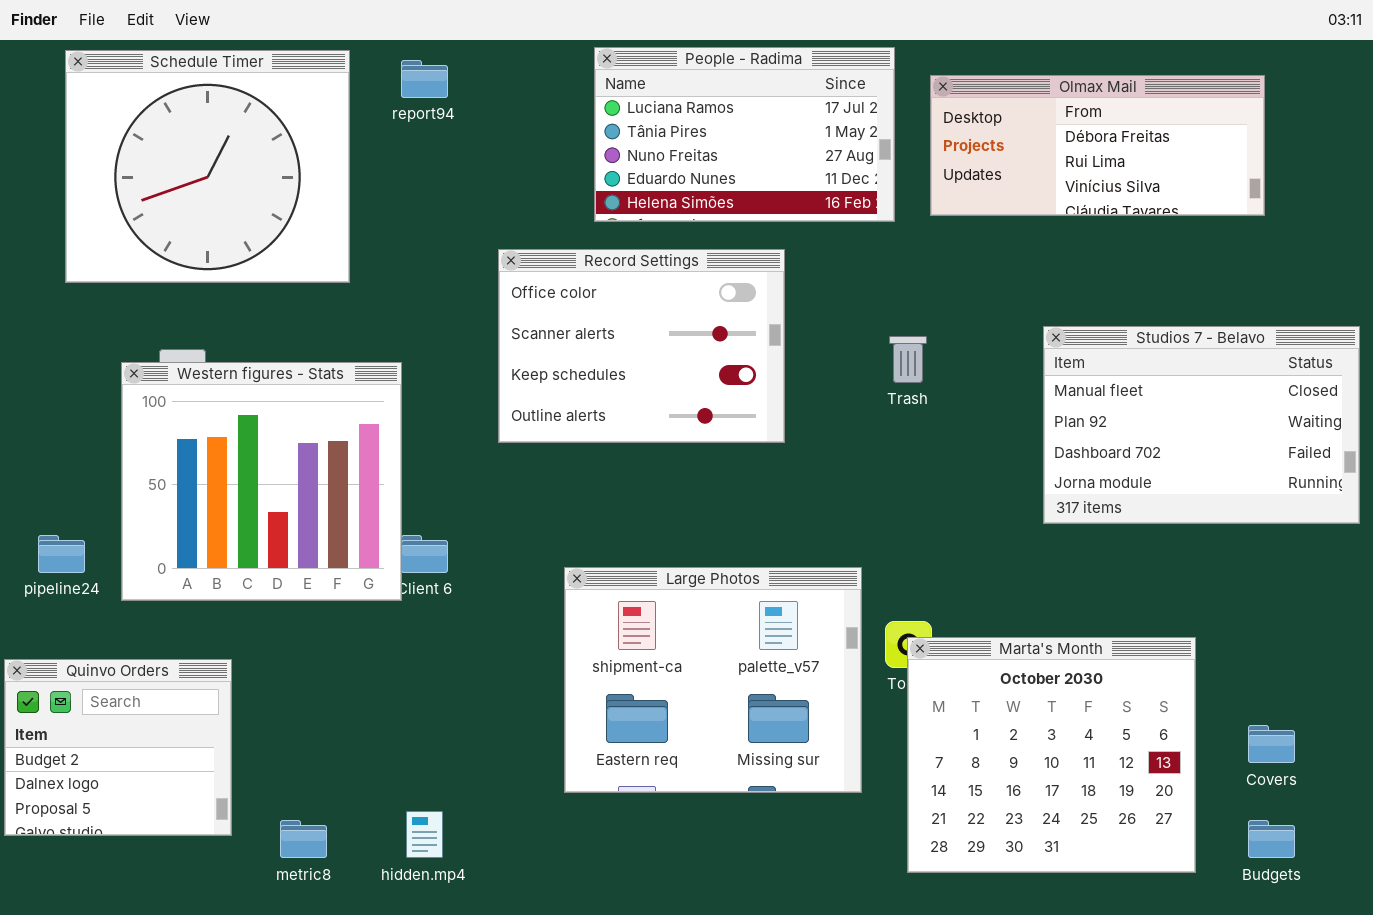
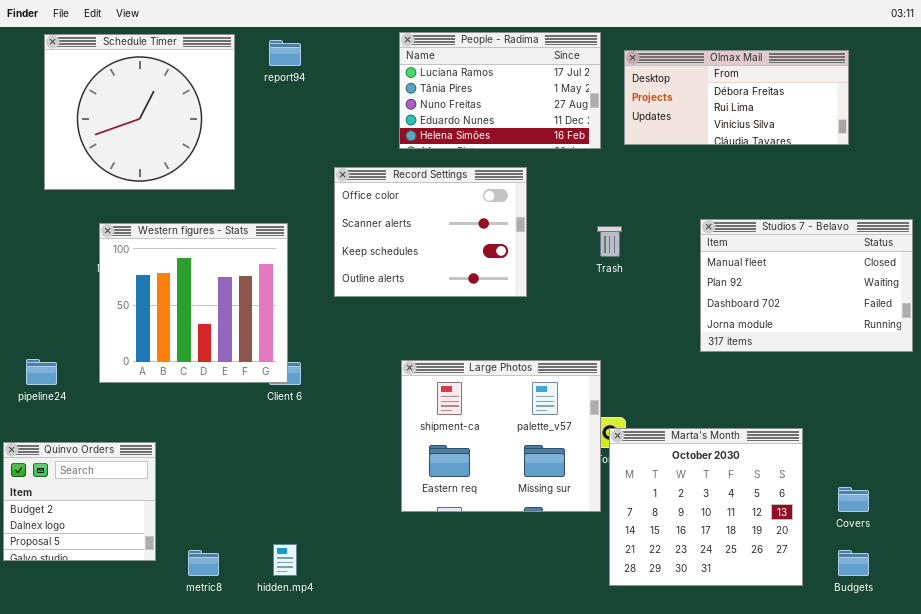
Western figures - Stats: [121,362,402,601] -> [99,223,288,383], moved
Large Photos: [564,567,862,793] -> [401,360,601,512], moved

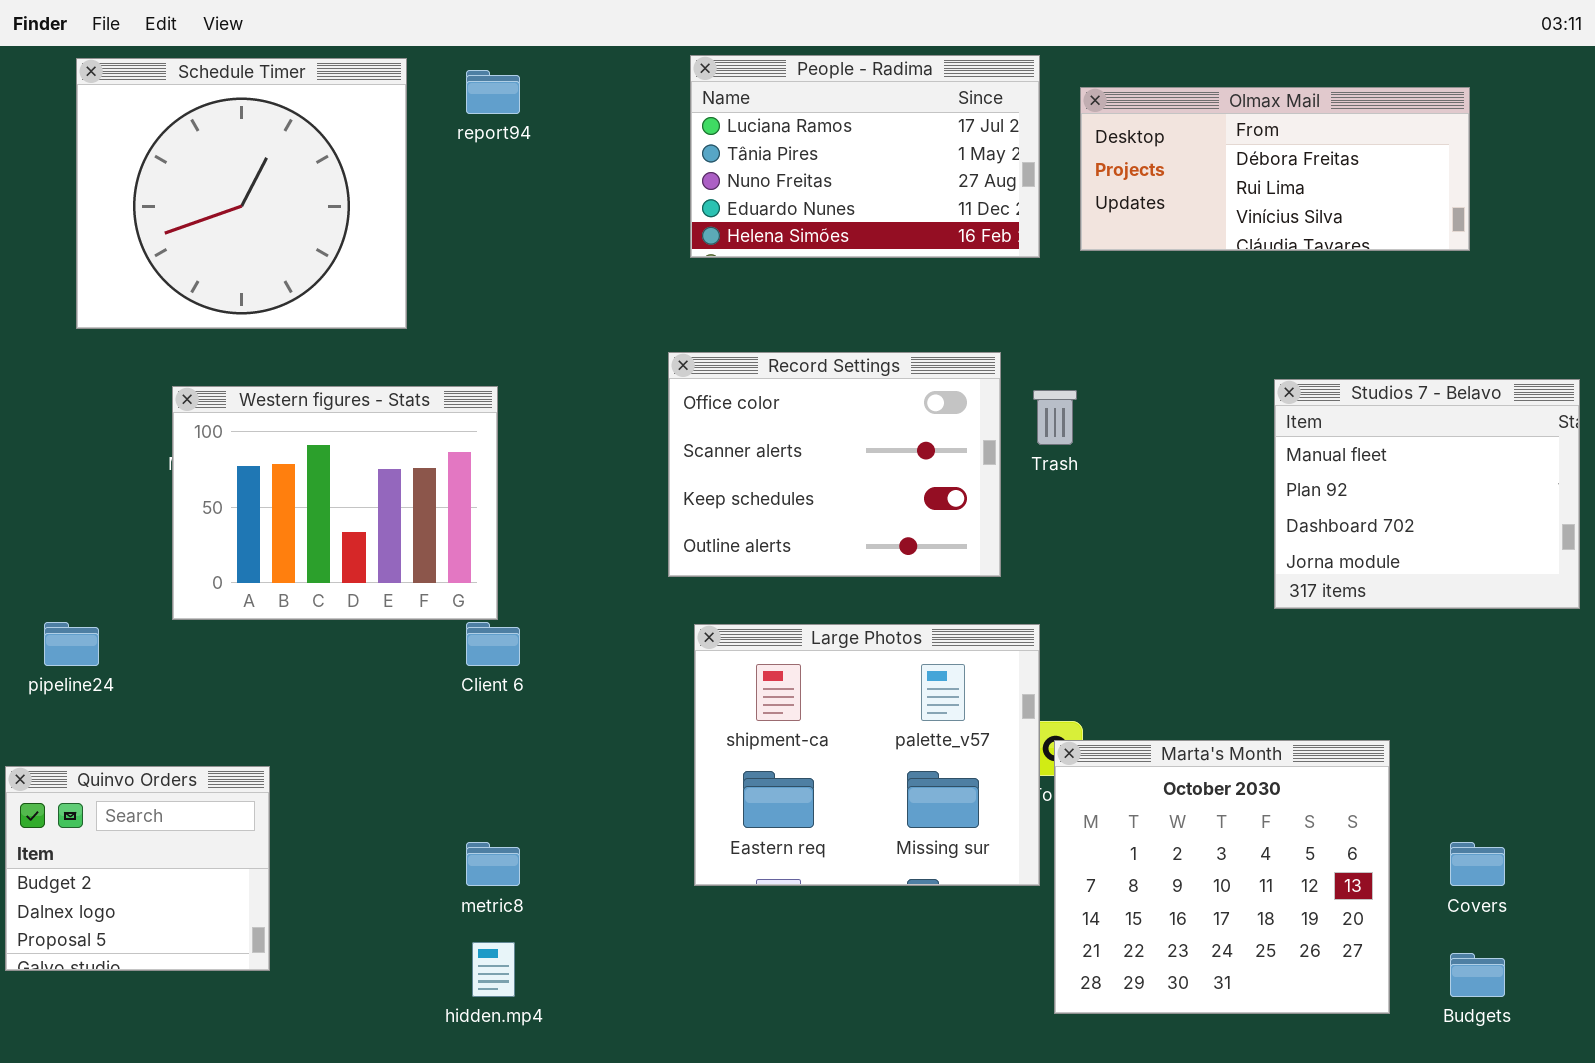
Record Settings: [334,167,527,297] -> [668,352,1001,577], moved
Studios 7 - Belavo: [700,219,913,352] -> [1274,379,1580,609], resized
Western figures - Stats: [99,223,288,383] -> [172,386,498,620], resized
metric8: [188,550,219,576] -> [466,842,520,886], moved

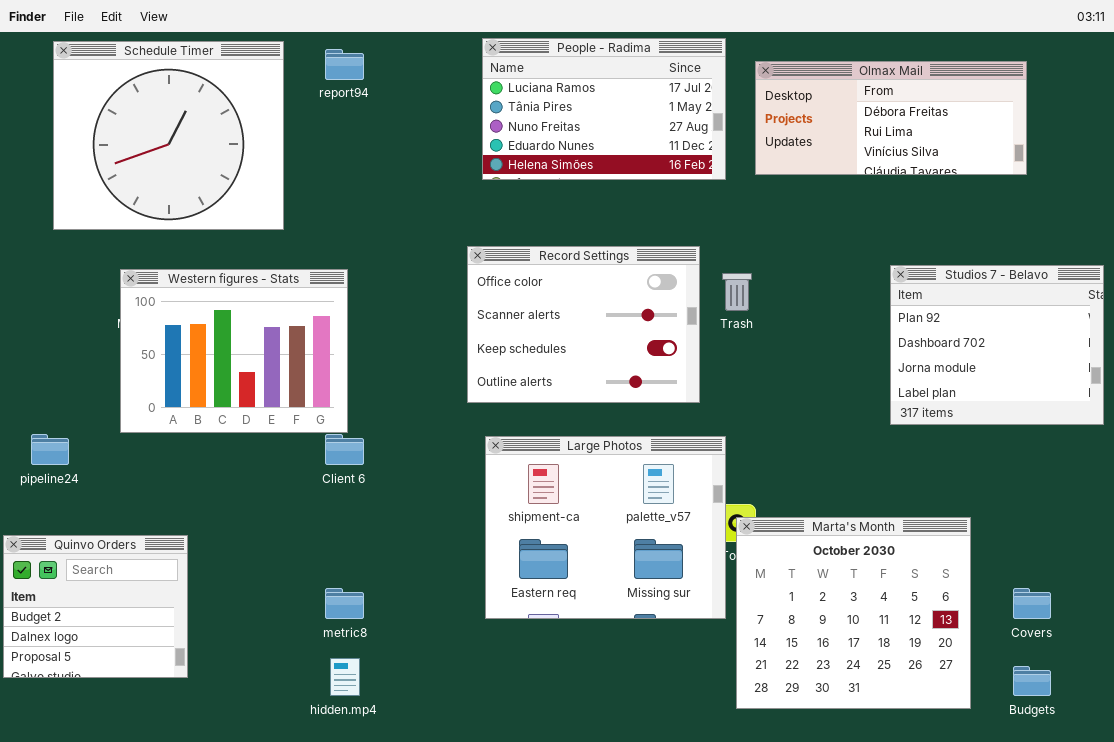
Studios 7 - Belavo: [1274,379,1580,609] -> [890,265,1104,425], scrolled down 1 row

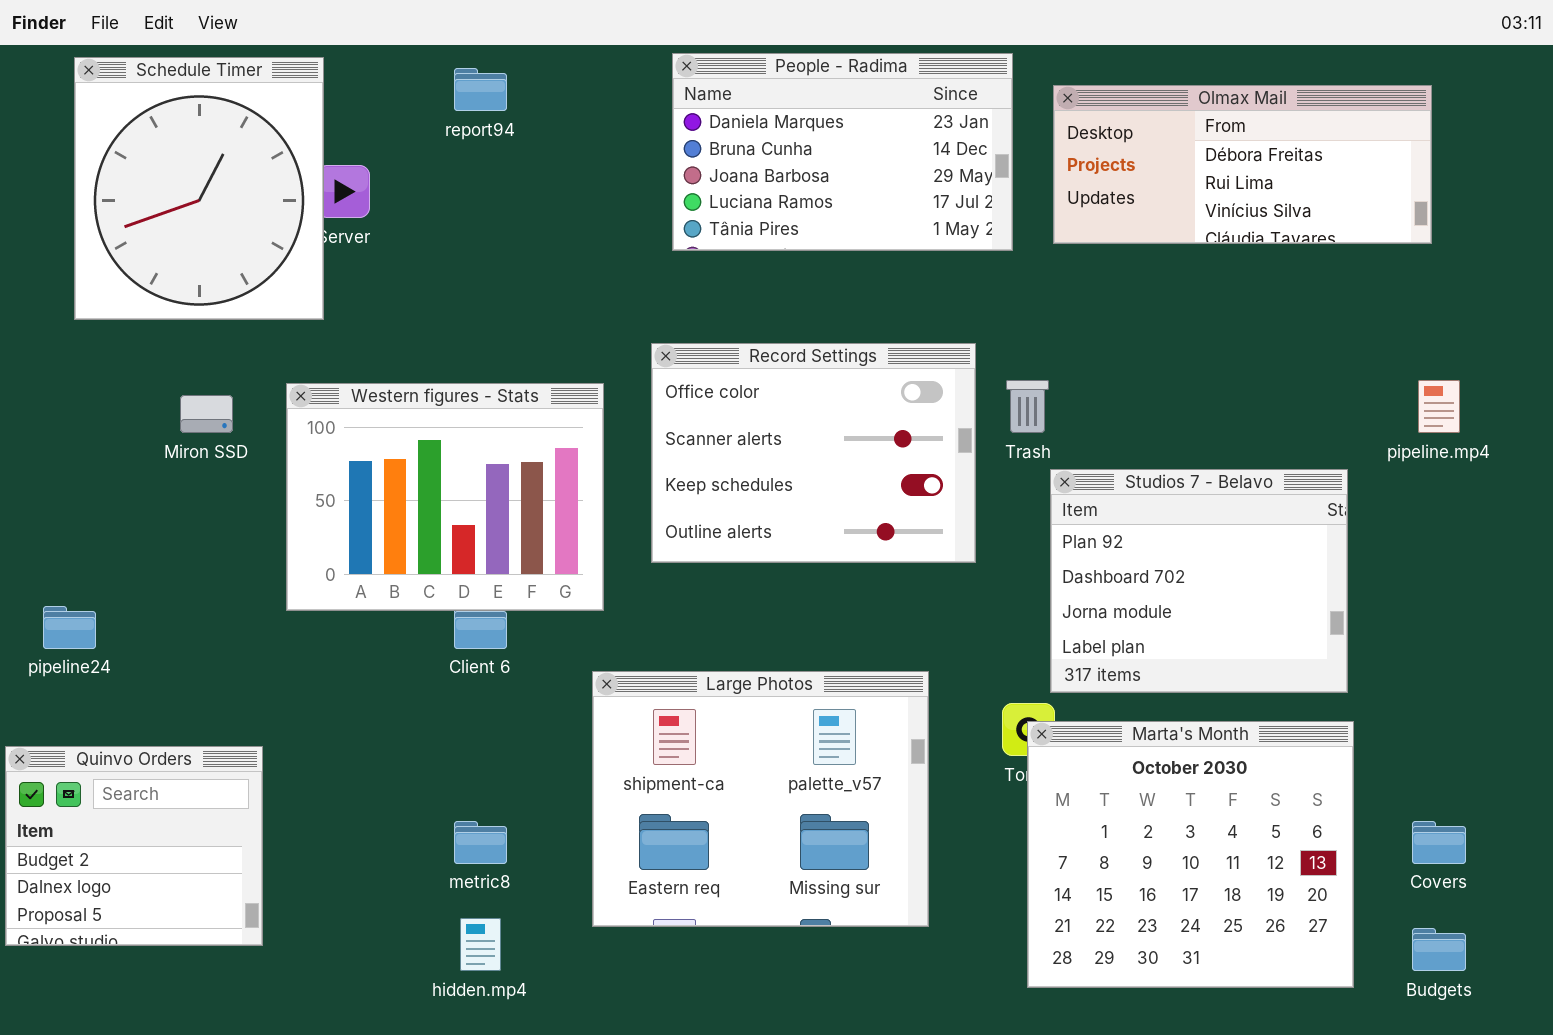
People - Radima: [482,38,726,180] -> [672,53,1013,251], scrolled up 3 rows
Schedule Timer: [53,41,284,230] -> [74,57,324,320], resized
Studios 7 - Belavo: [890,265,1104,425] -> [1050,469,1348,693], moved
Western figures - Stats: [120,269,348,433] -> [286,383,604,611], moved
Large Photos: [485,436,726,619] -> [592,671,929,927], moved

